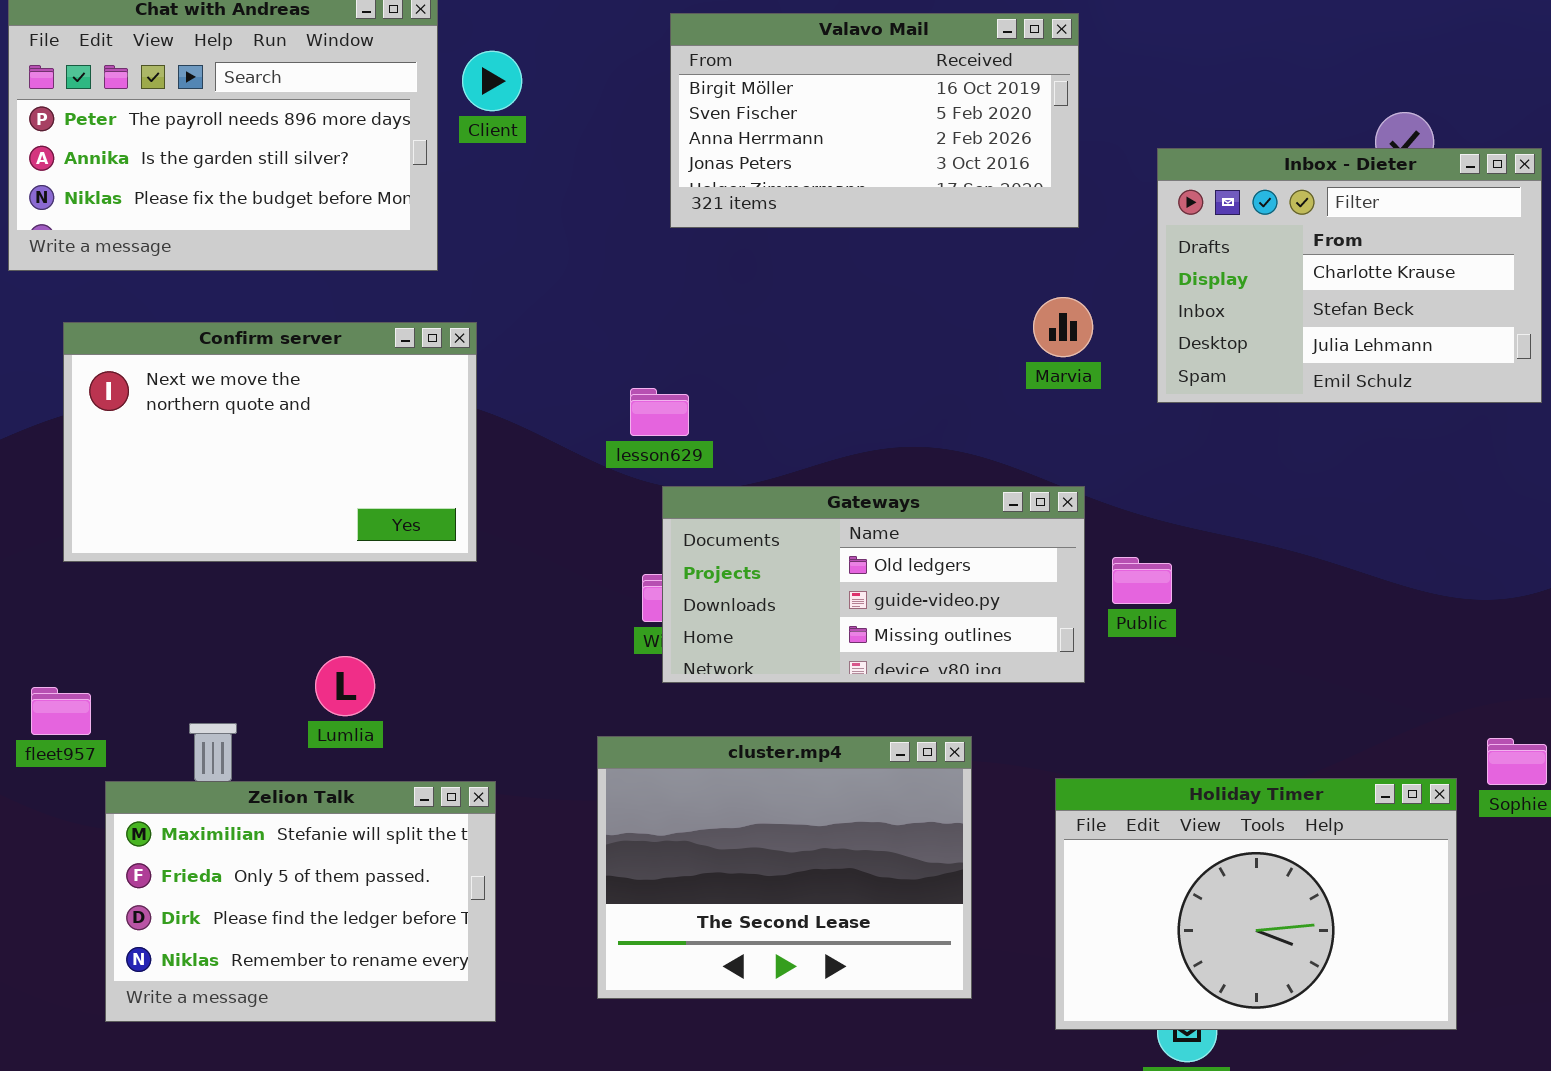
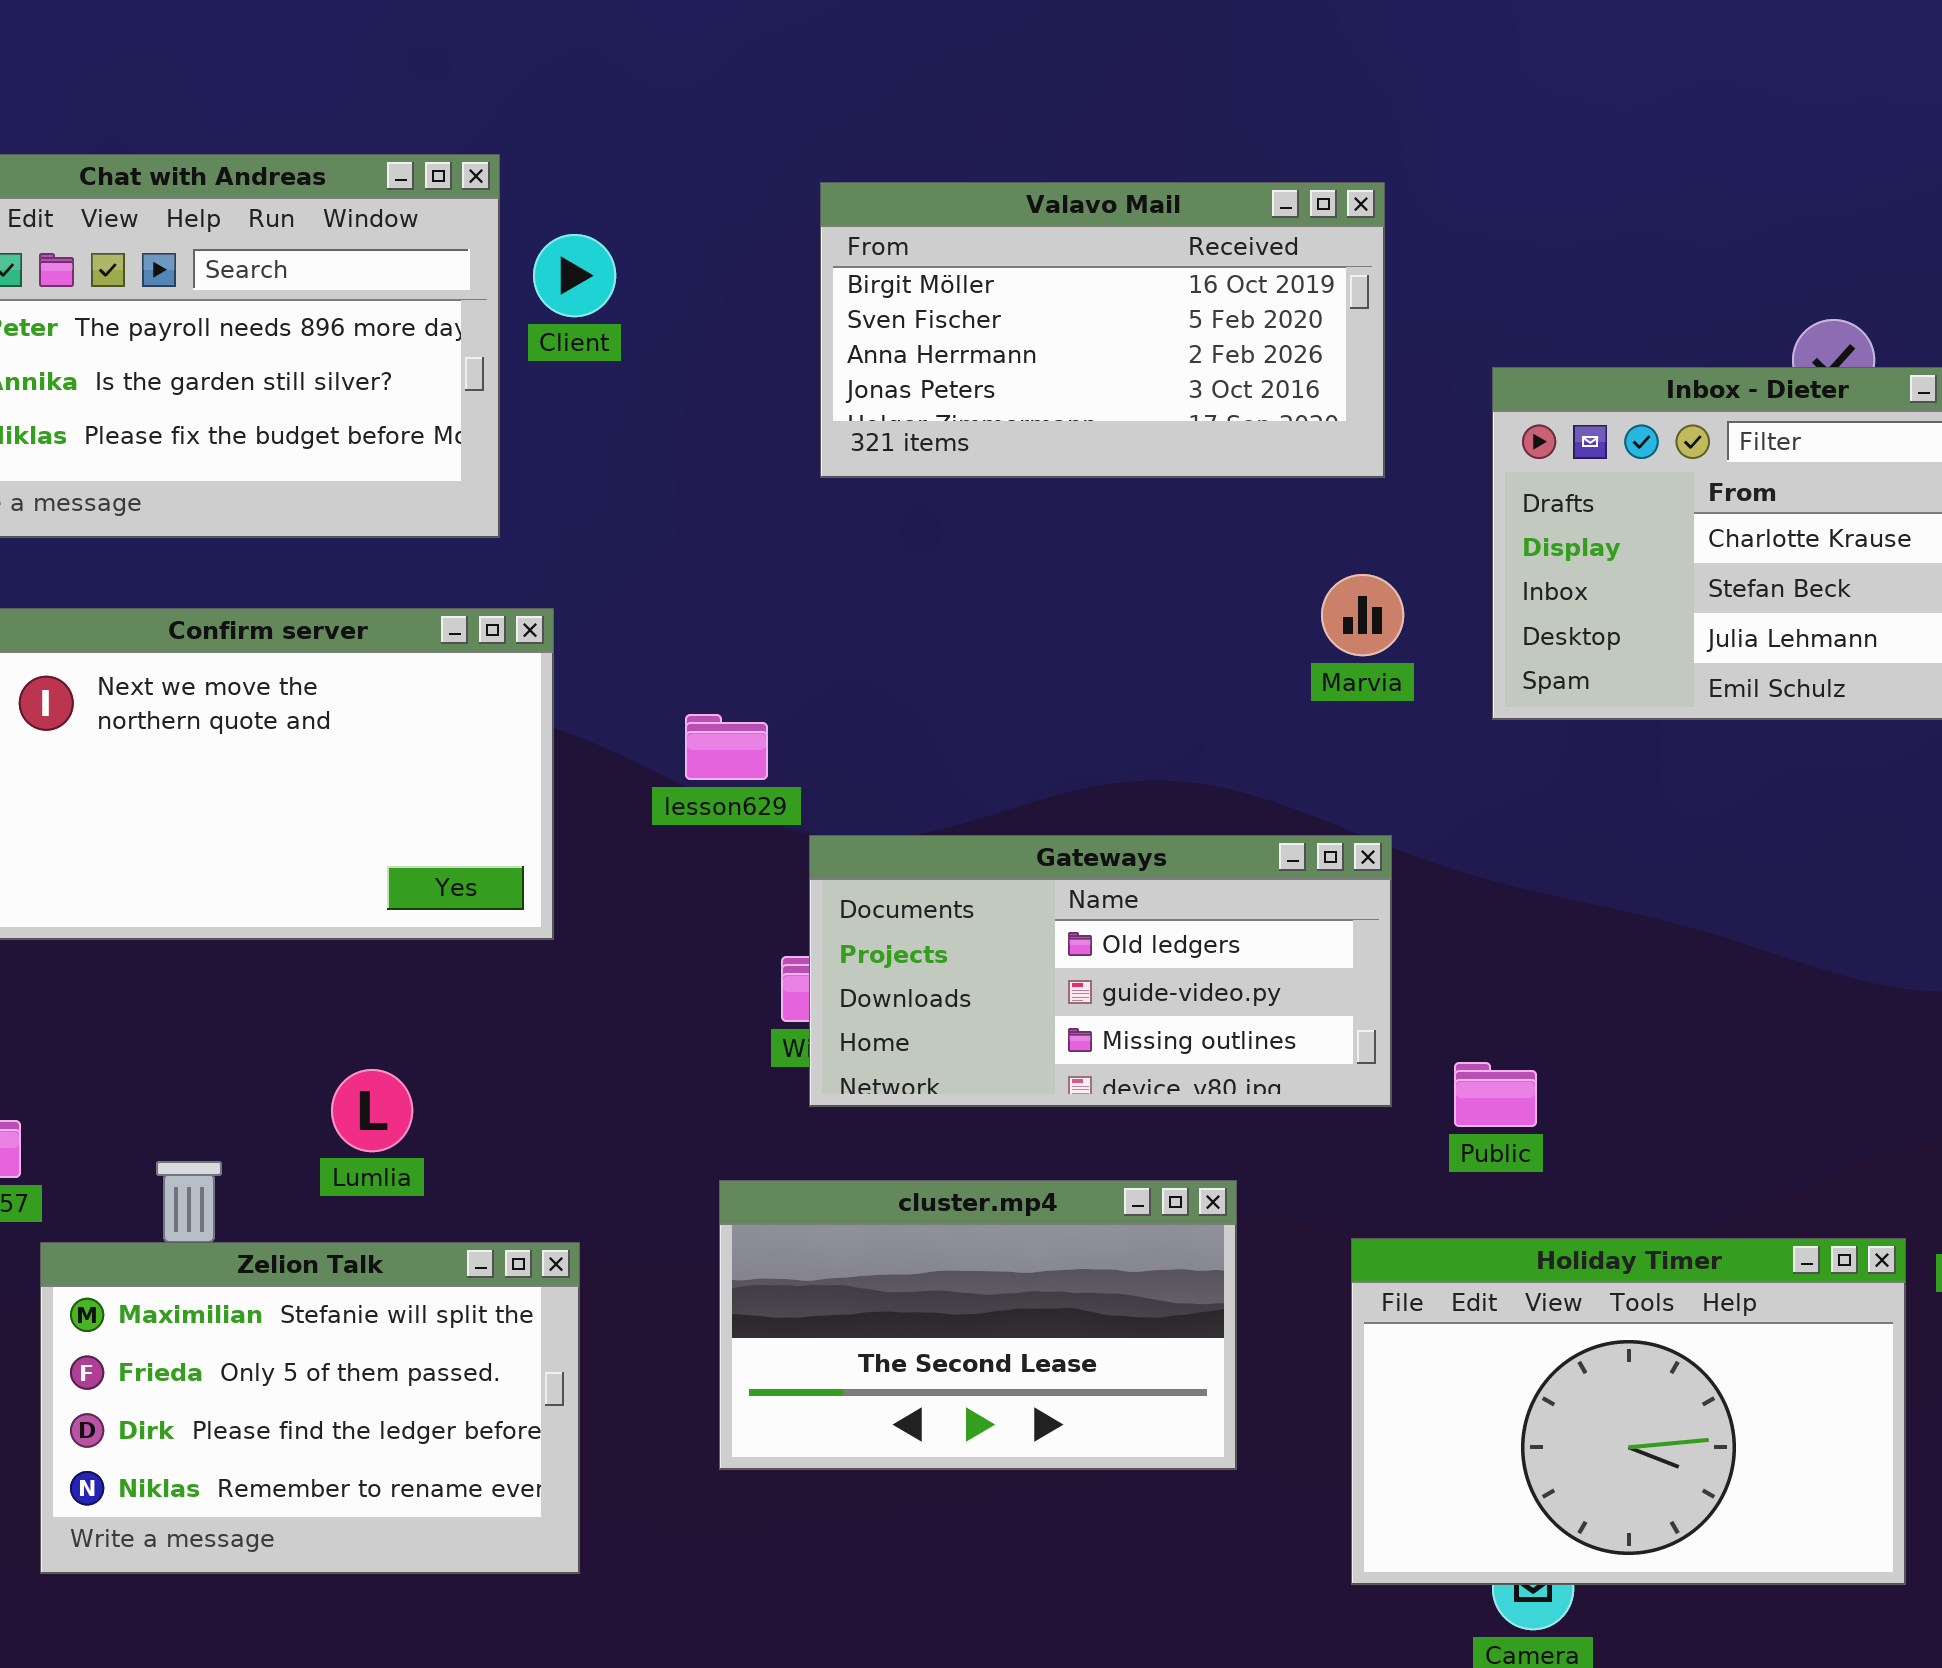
lesson629: [630,388,689,436] -> [685,714,768,780], moved
Public: [1112,557,1172,604] -> [1454,1062,1537,1127], moved
cluster.mp4: [597,736,972,999] -> [719,1180,1237,1470], resized

